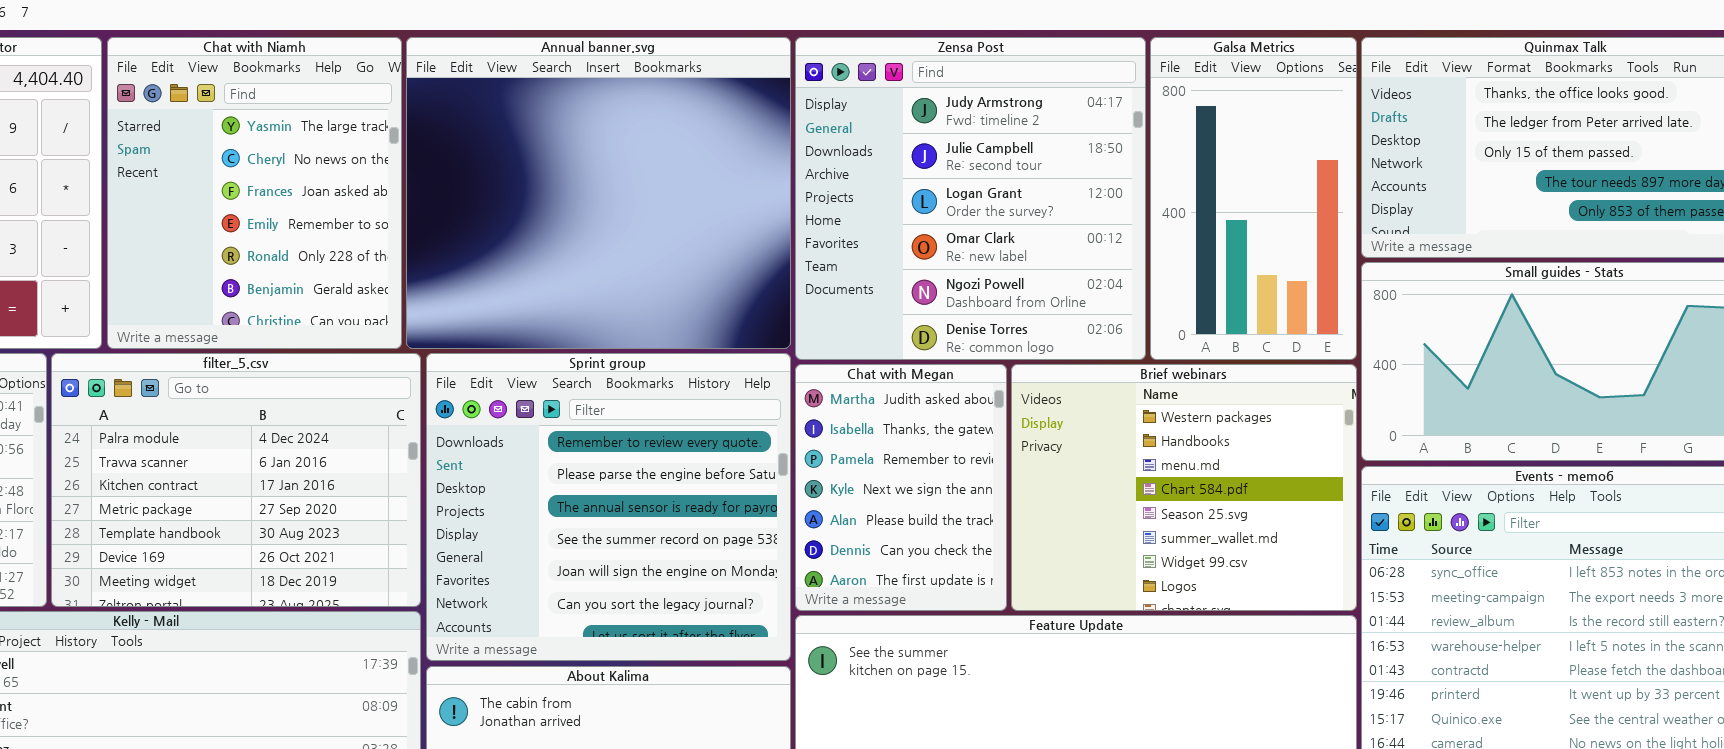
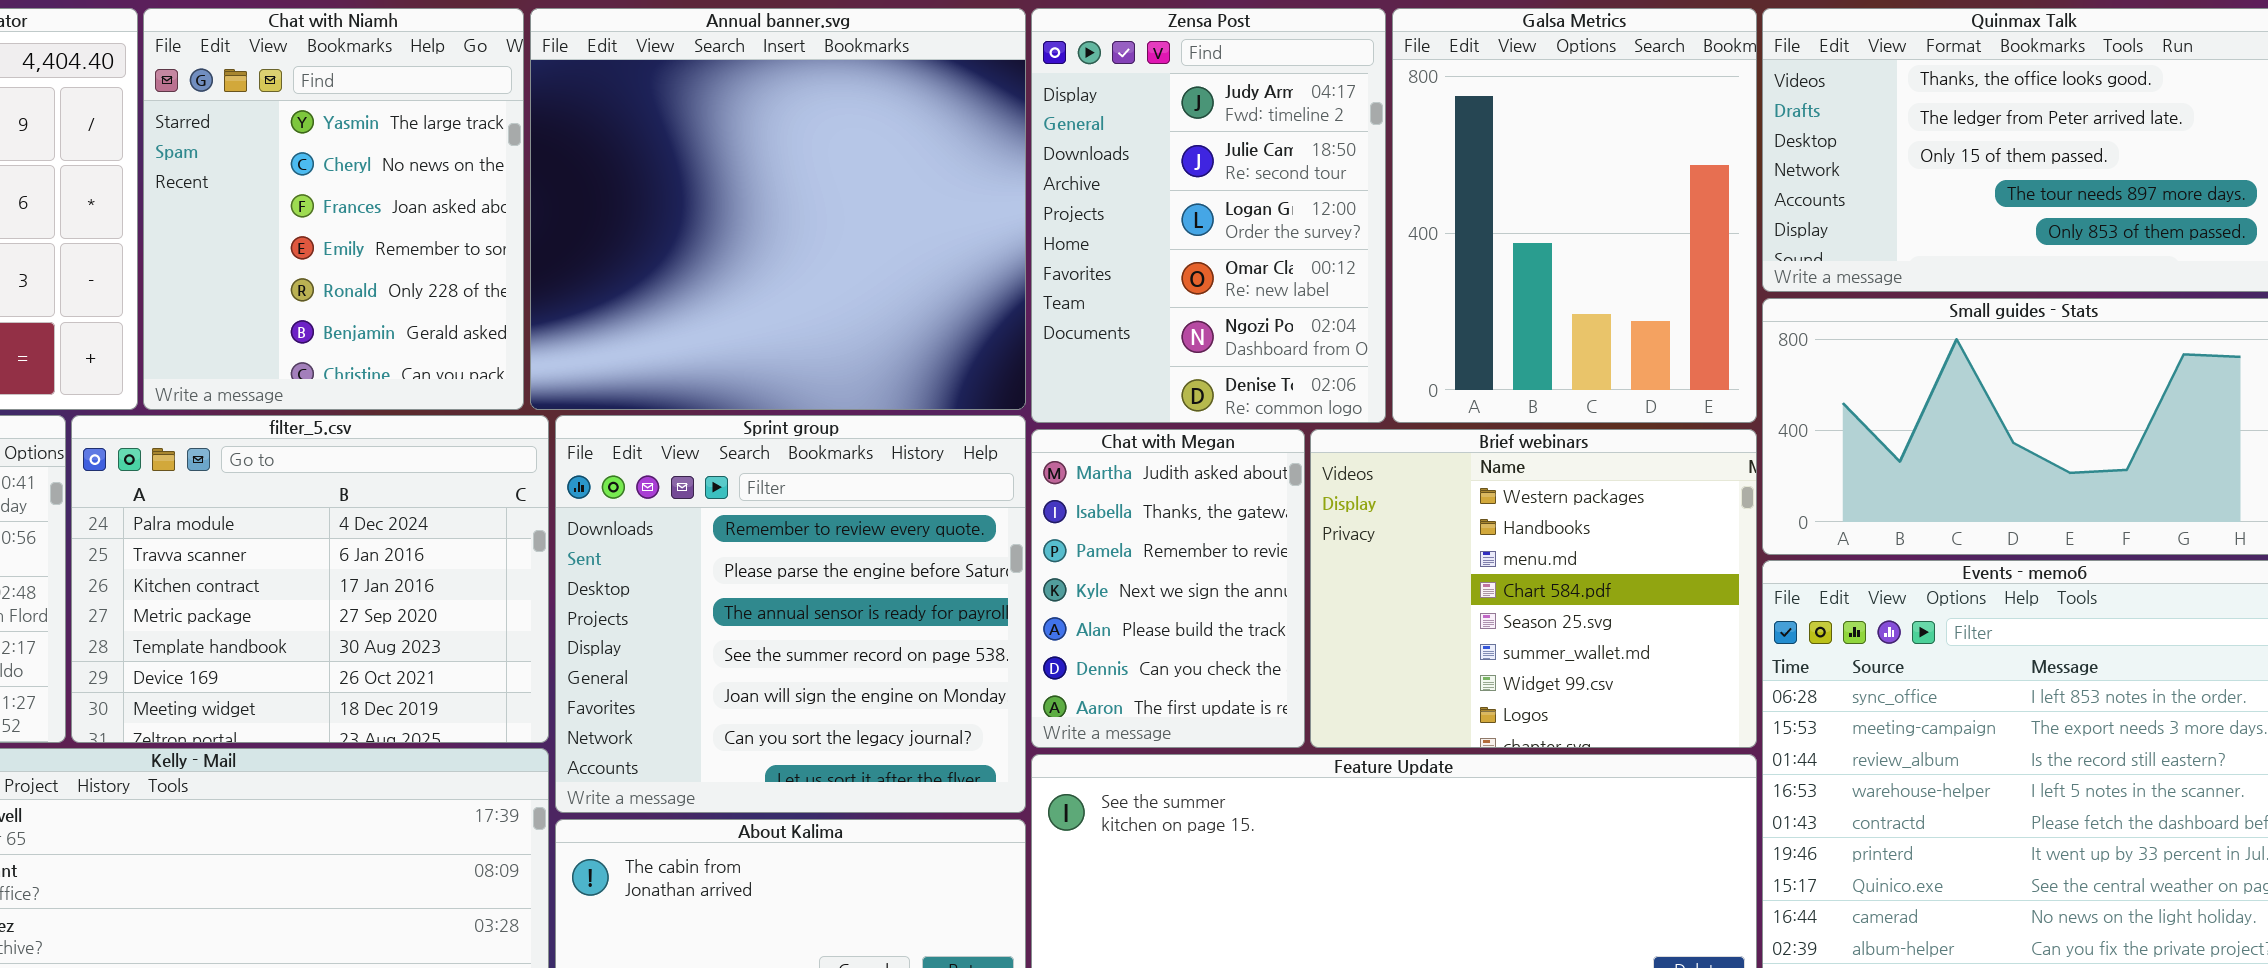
Zensa Post: [795,37,1146,360] -> [1031,8,1386,423], resized
Galsa Metrics: [1150,37,1357,360] -> [1392,8,1757,423], resized

